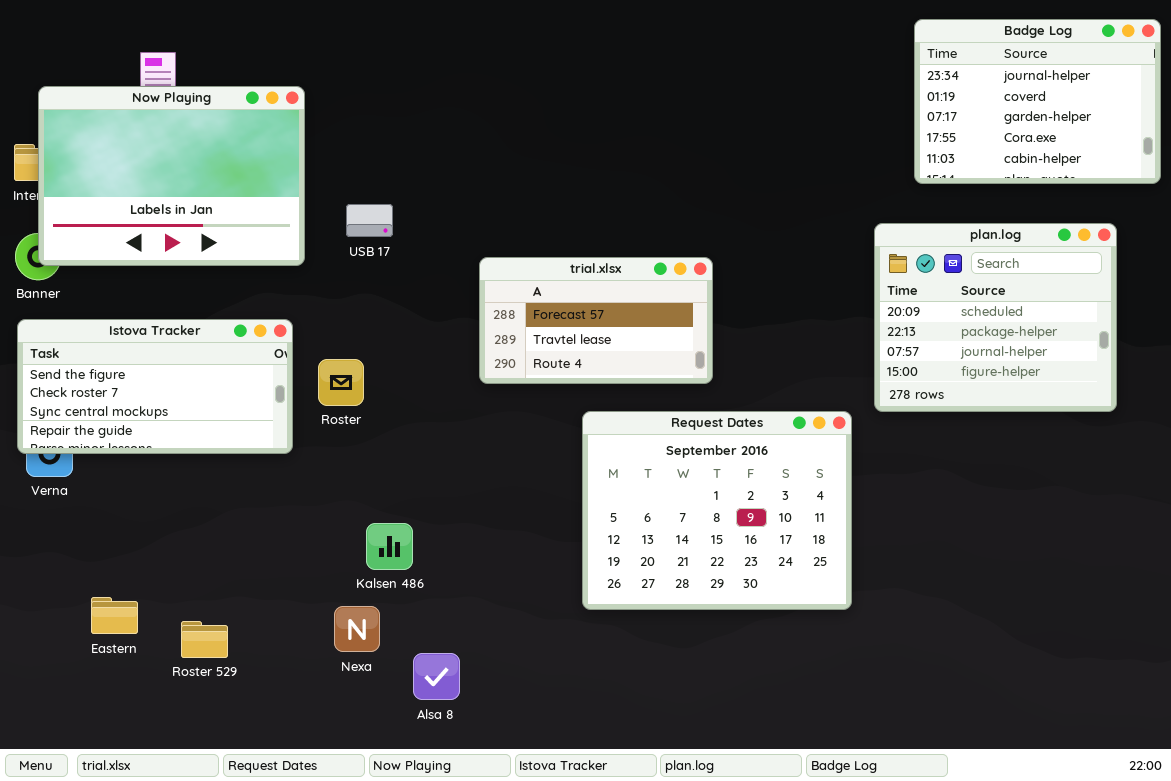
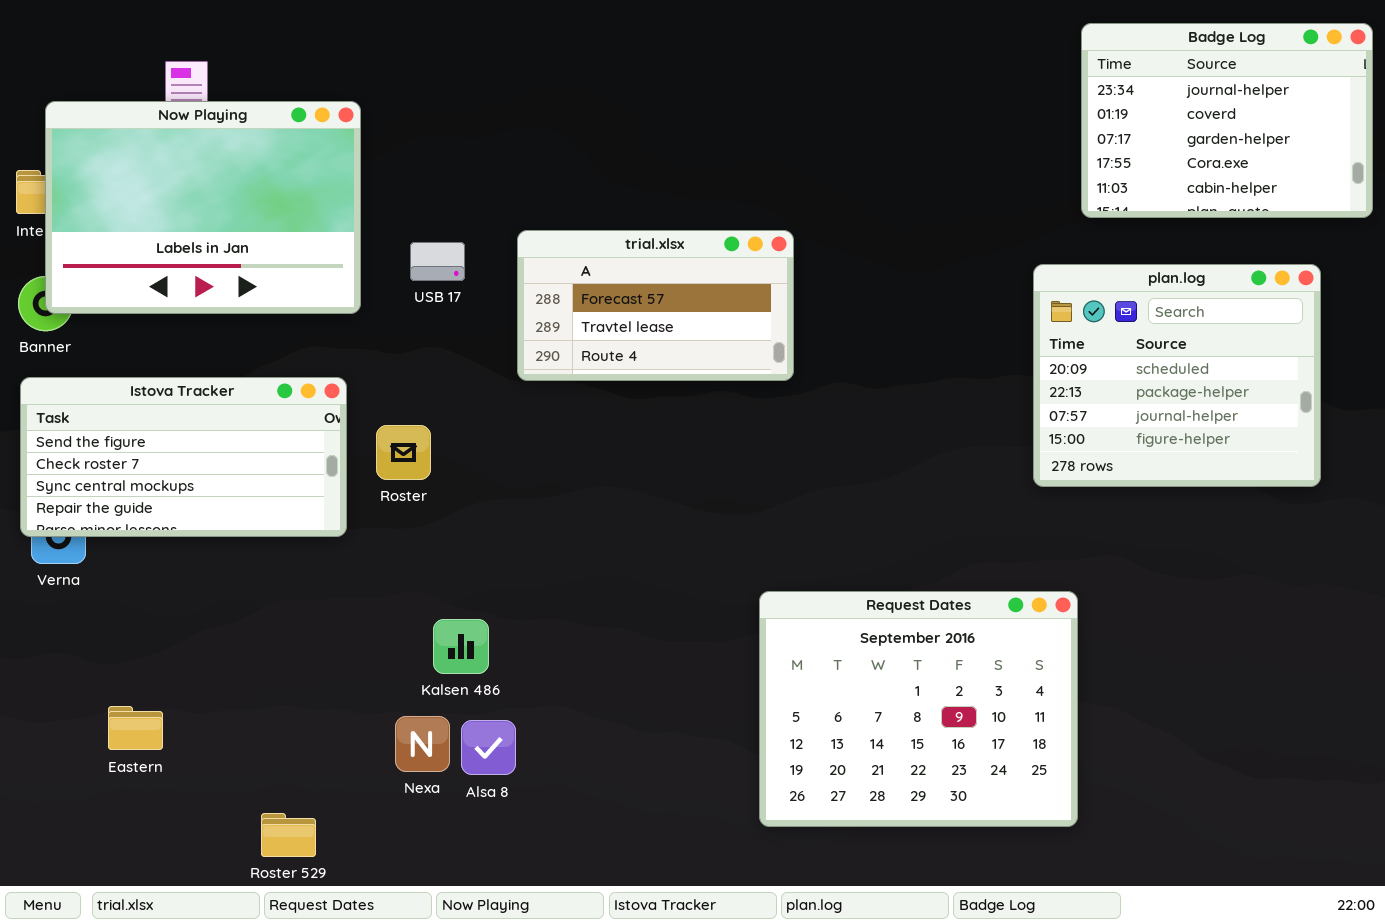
trial.xlsx: [479,257,713,384] -> [517,230,794,381], moved
Request Dates: [582,411,852,610] -> [759,591,1078,827], moved
Roster 529: [181,621,228,658] -> [261,813,316,857], moved
Alsa 8: [413,653,460,700] -> [461,720,516,775], moved

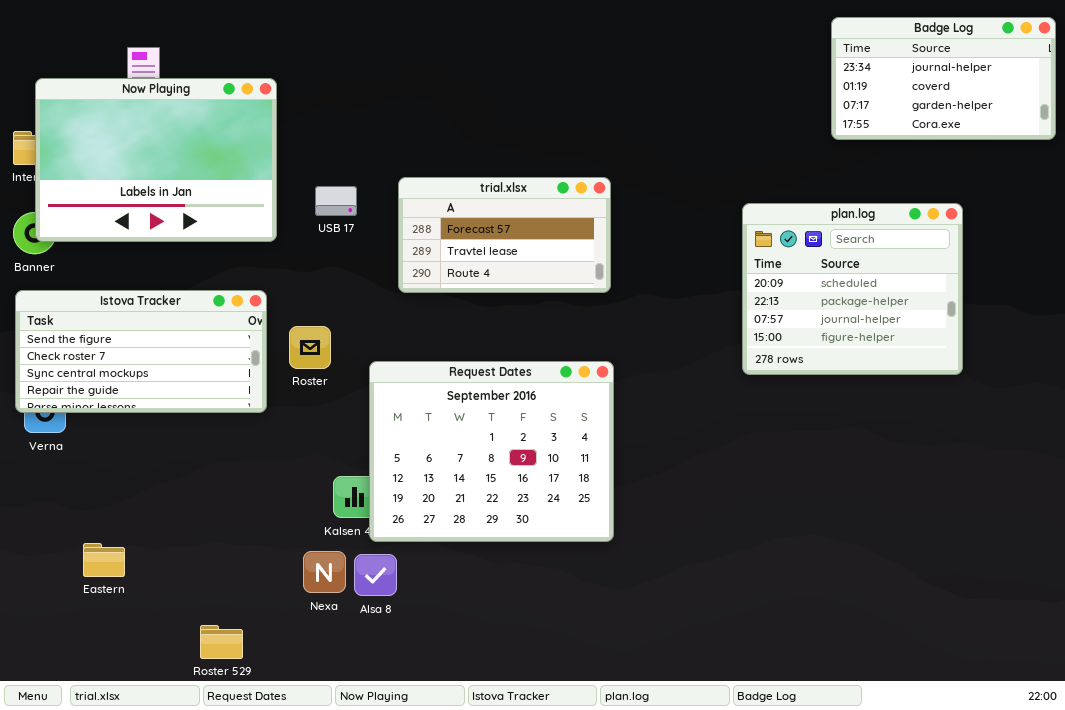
Badge Log: [1081,23,1373,218] -> [831,17,1056,140], resized
plan.log: [1033,264,1321,487] -> [742,203,963,375], moved
Request Dates: [759,591,1078,827] -> [369,361,614,542], moved

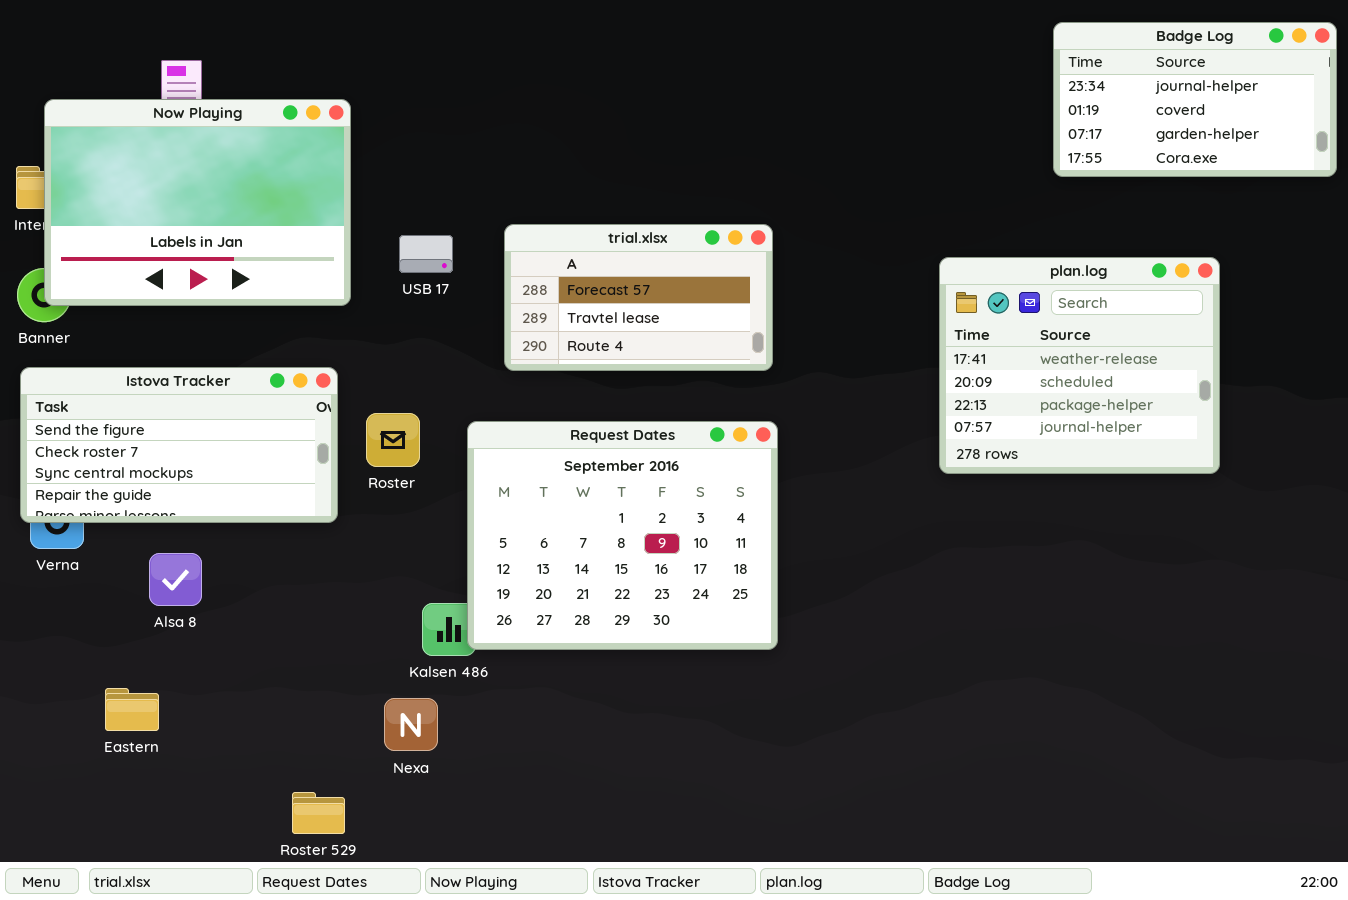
plan.log: [742,203,963,375] -> [939,257,1220,474], scrolled up 1 row
Request Dates: [369,361,614,542] -> [467,421,778,650], moved
Alsa 8: [354,554,397,596] -> [149,553,202,606], moved
Roster 529: [200,625,243,659] -> [292,792,345,834], moved

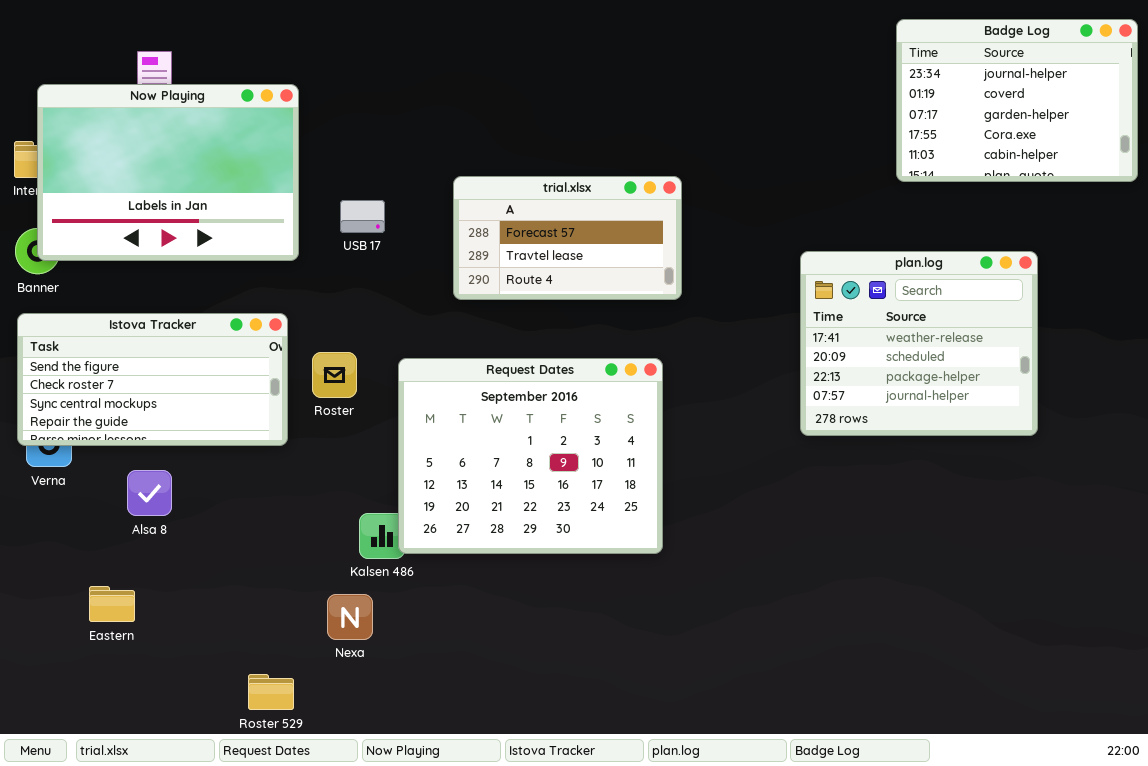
Badge Log: [1053,22,1337,177] -> [896,19,1138,182], resized
trial.xlsx: [504,224,773,371] -> [453,176,682,300], moved
plan.log: [939,257,1220,474] -> [800,251,1038,436], moved

